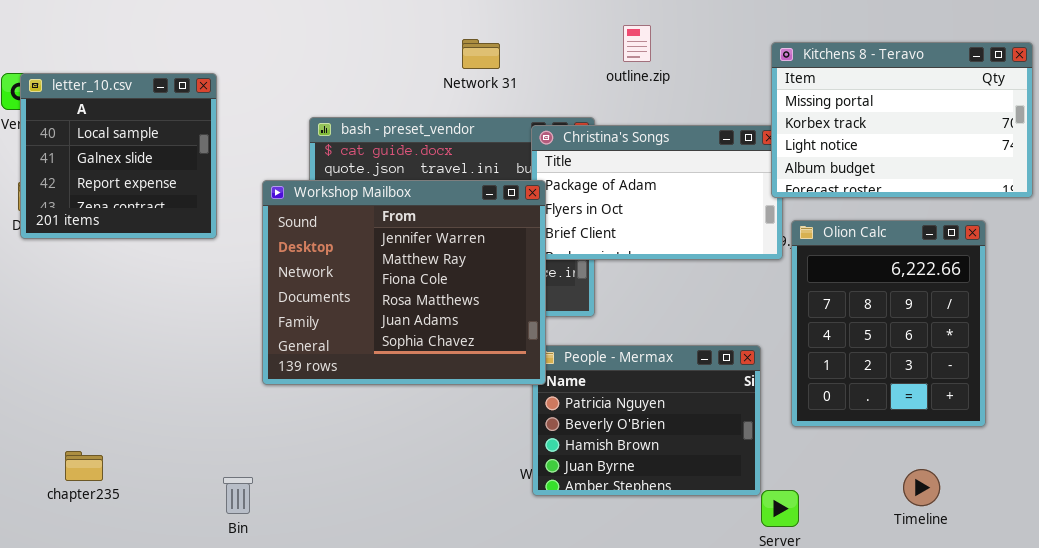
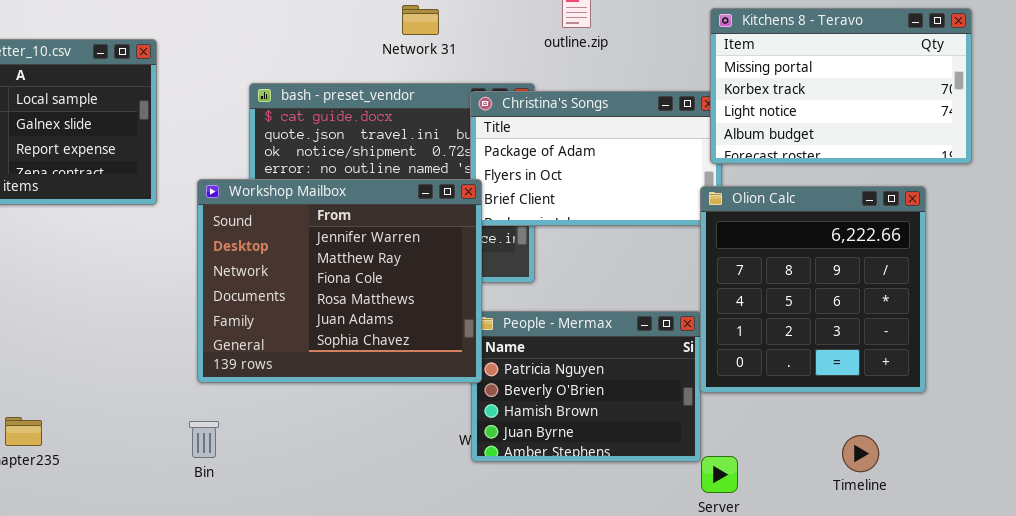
Workshop Mailbox: [262,180,546,385] -> [197,179,482,383], moved
Olion Calc: [791,220,986,427] -> [700,186,926,393], resized
Bin: [223,477,253,514] -> [189,421,219,458], moved

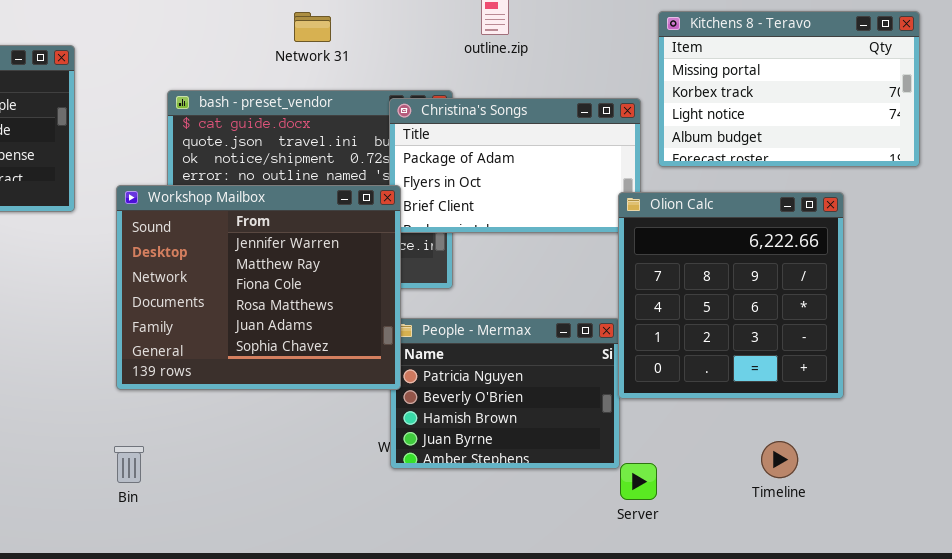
Network 31: [402,5,439,35] -> [294,12,331,42], moved
Kitchens 8 - Teravo: [710,8,972,164] -> [658,11,920,167], moved
Bin: [189,421,219,458] -> [114,446,144,483], moved

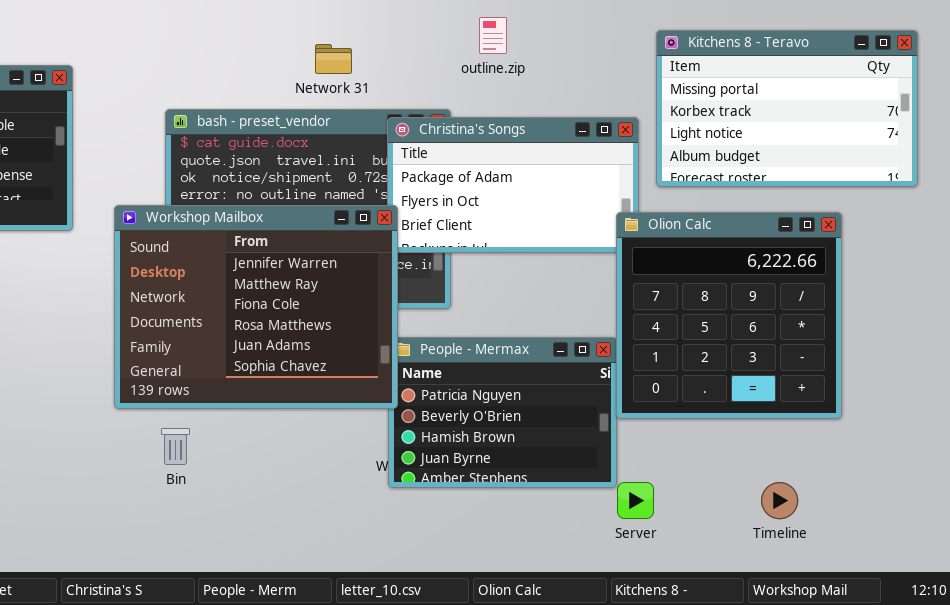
Network 31: [294,12,331,42] -> [315,44,352,74], moved
Timeline: [761,441,798,478] -> [761,482,798,519], moved
Bin: [114,446,144,483] -> [161,428,190,465], moved

